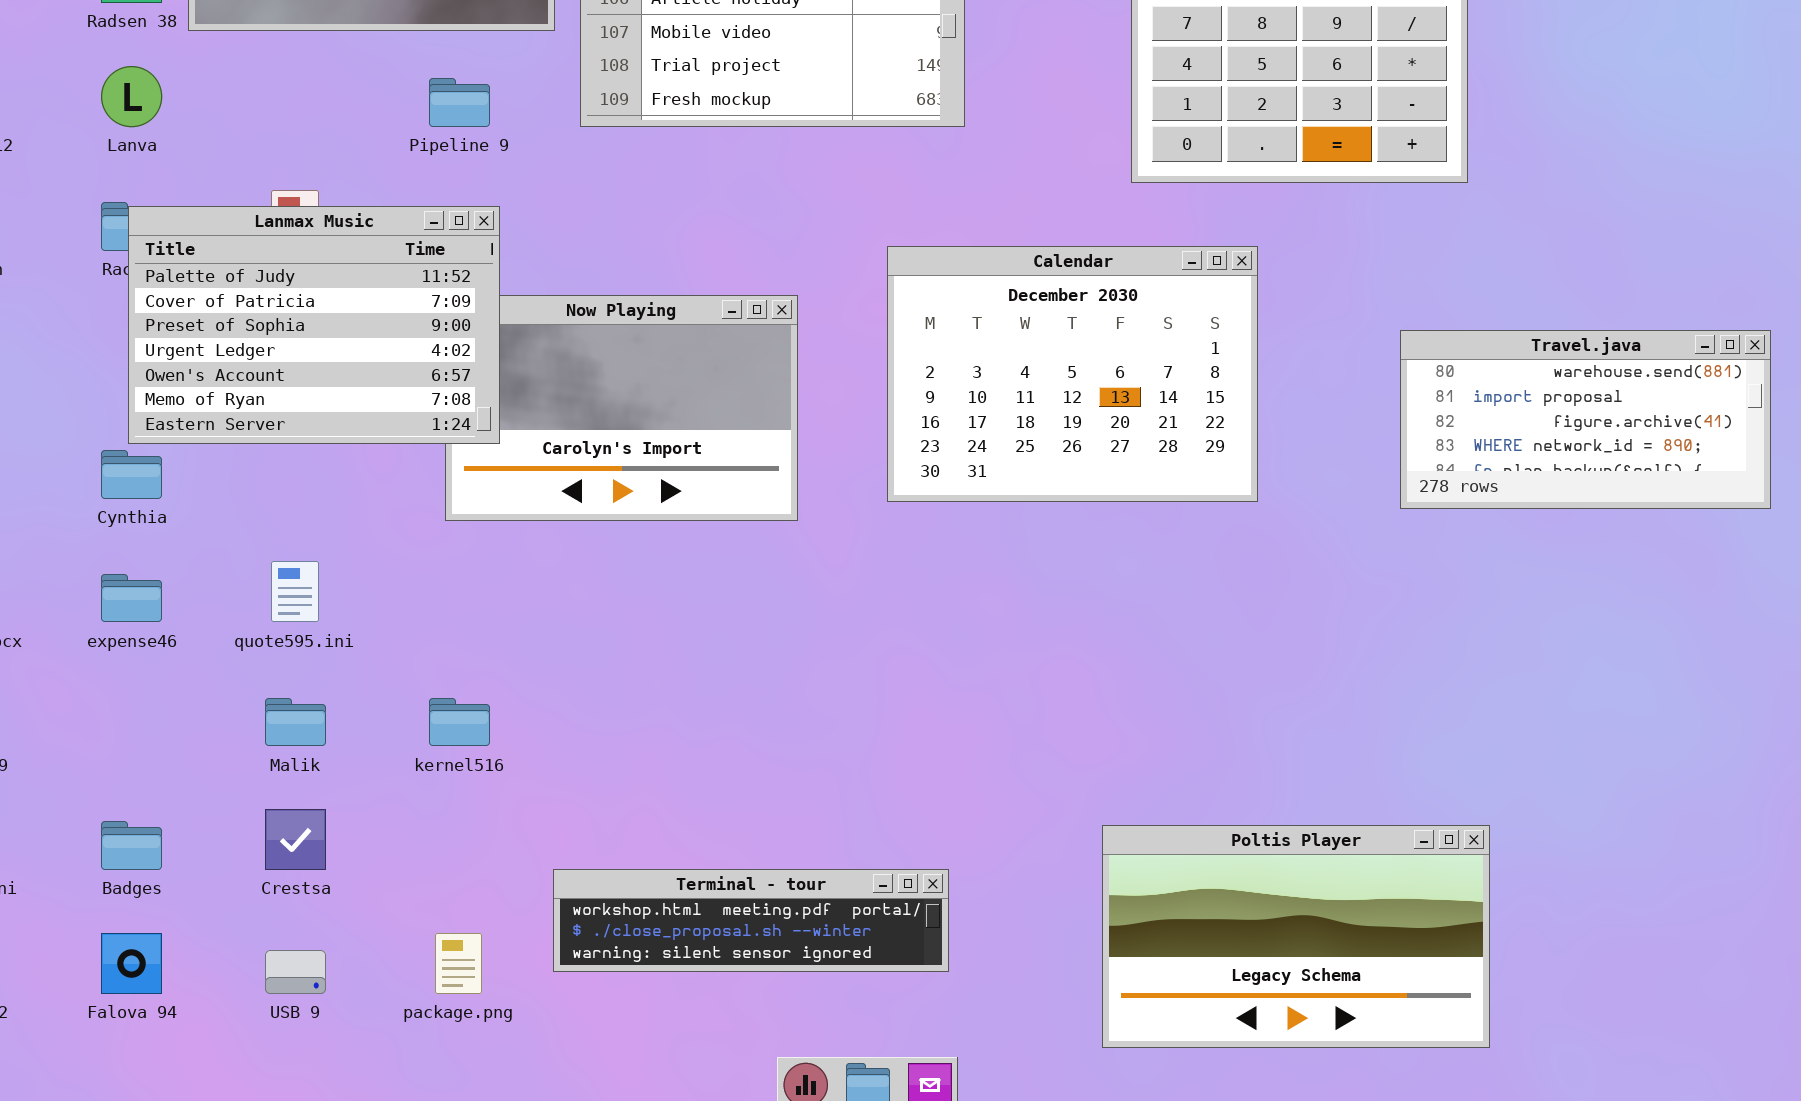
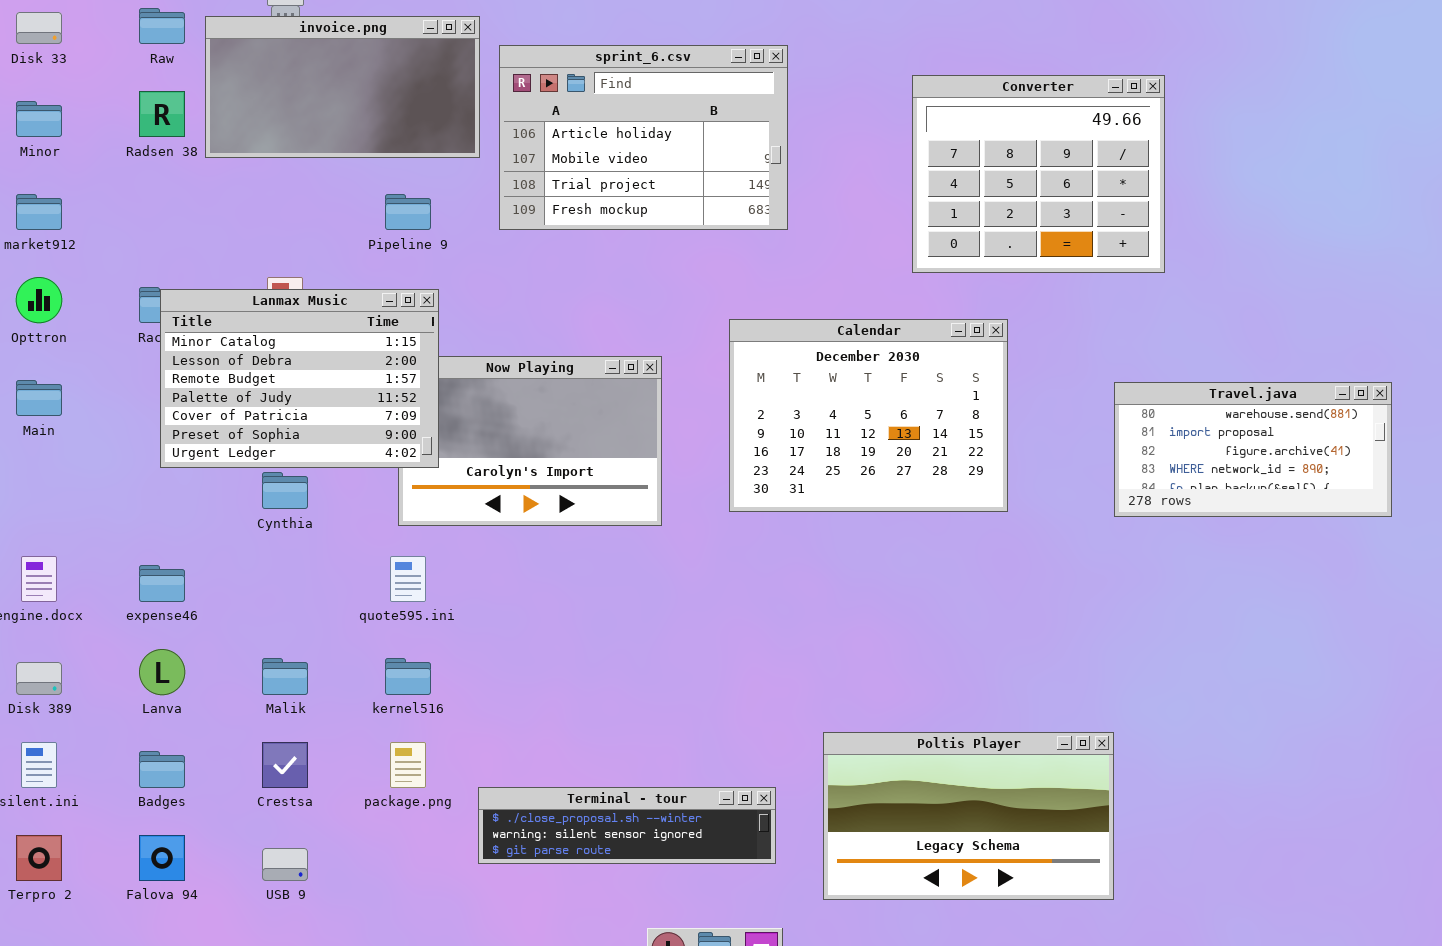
Lanva: [101,66,162,127] -> [139,649,185,695], moved
Lanmax Music: [128,206,500,444] -> [160,289,439,468], scrolled up 3 rows
Cynthia: [101,450,162,499] -> [262,472,308,509], moved
quote595.ini: [271,561,319,622] -> [390,556,426,602], moved
Poltis Player: [1102,825,1490,1048] -> [823,732,1114,900], moved
Terminal - tour: [553,869,949,972] -> [478,787,776,864], scrolled down 1 row
package.png: [435,933,482,994] -> [390,742,426,788], moved

